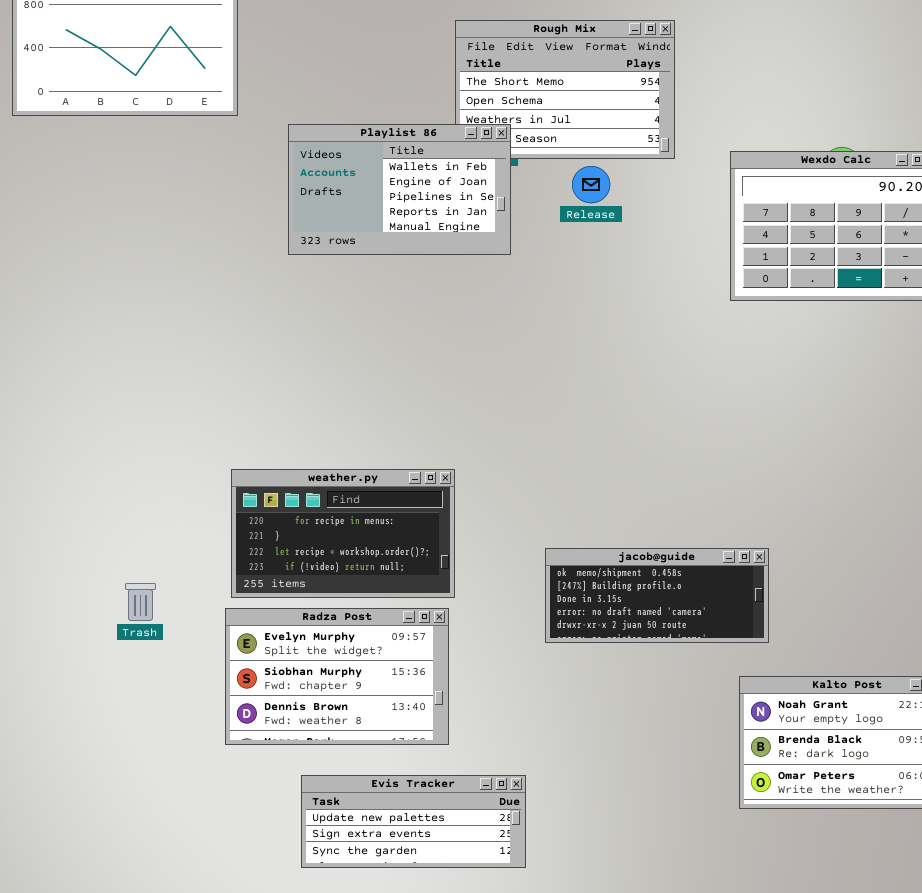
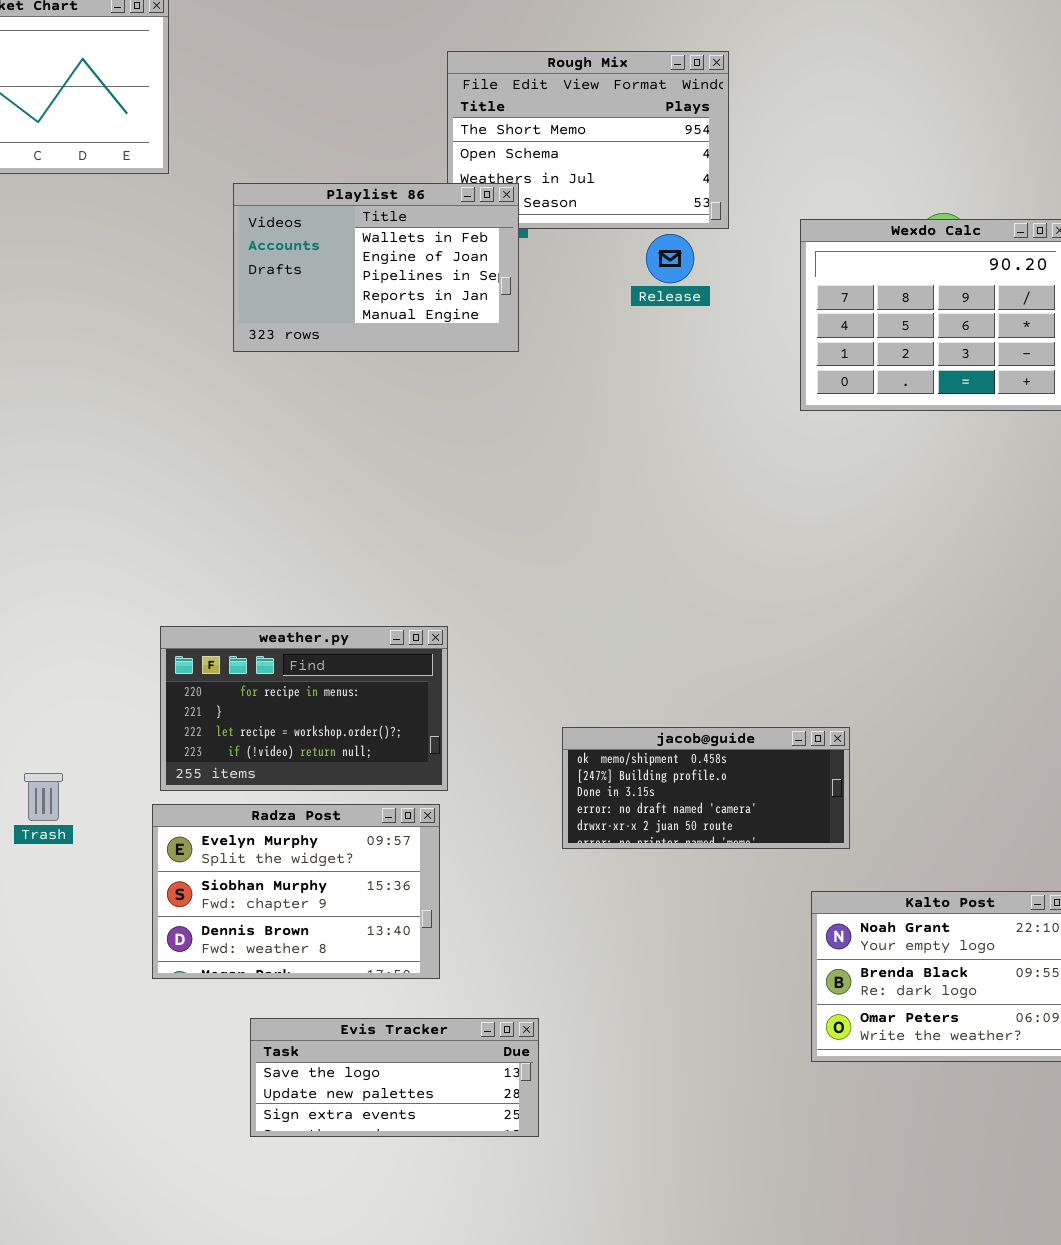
Release: [572,166,610,203] -> [646,234,694,283], moved
Evis Tracker: [301,775,526,868] -> [250,1018,539,1137], scrolled up 1 row

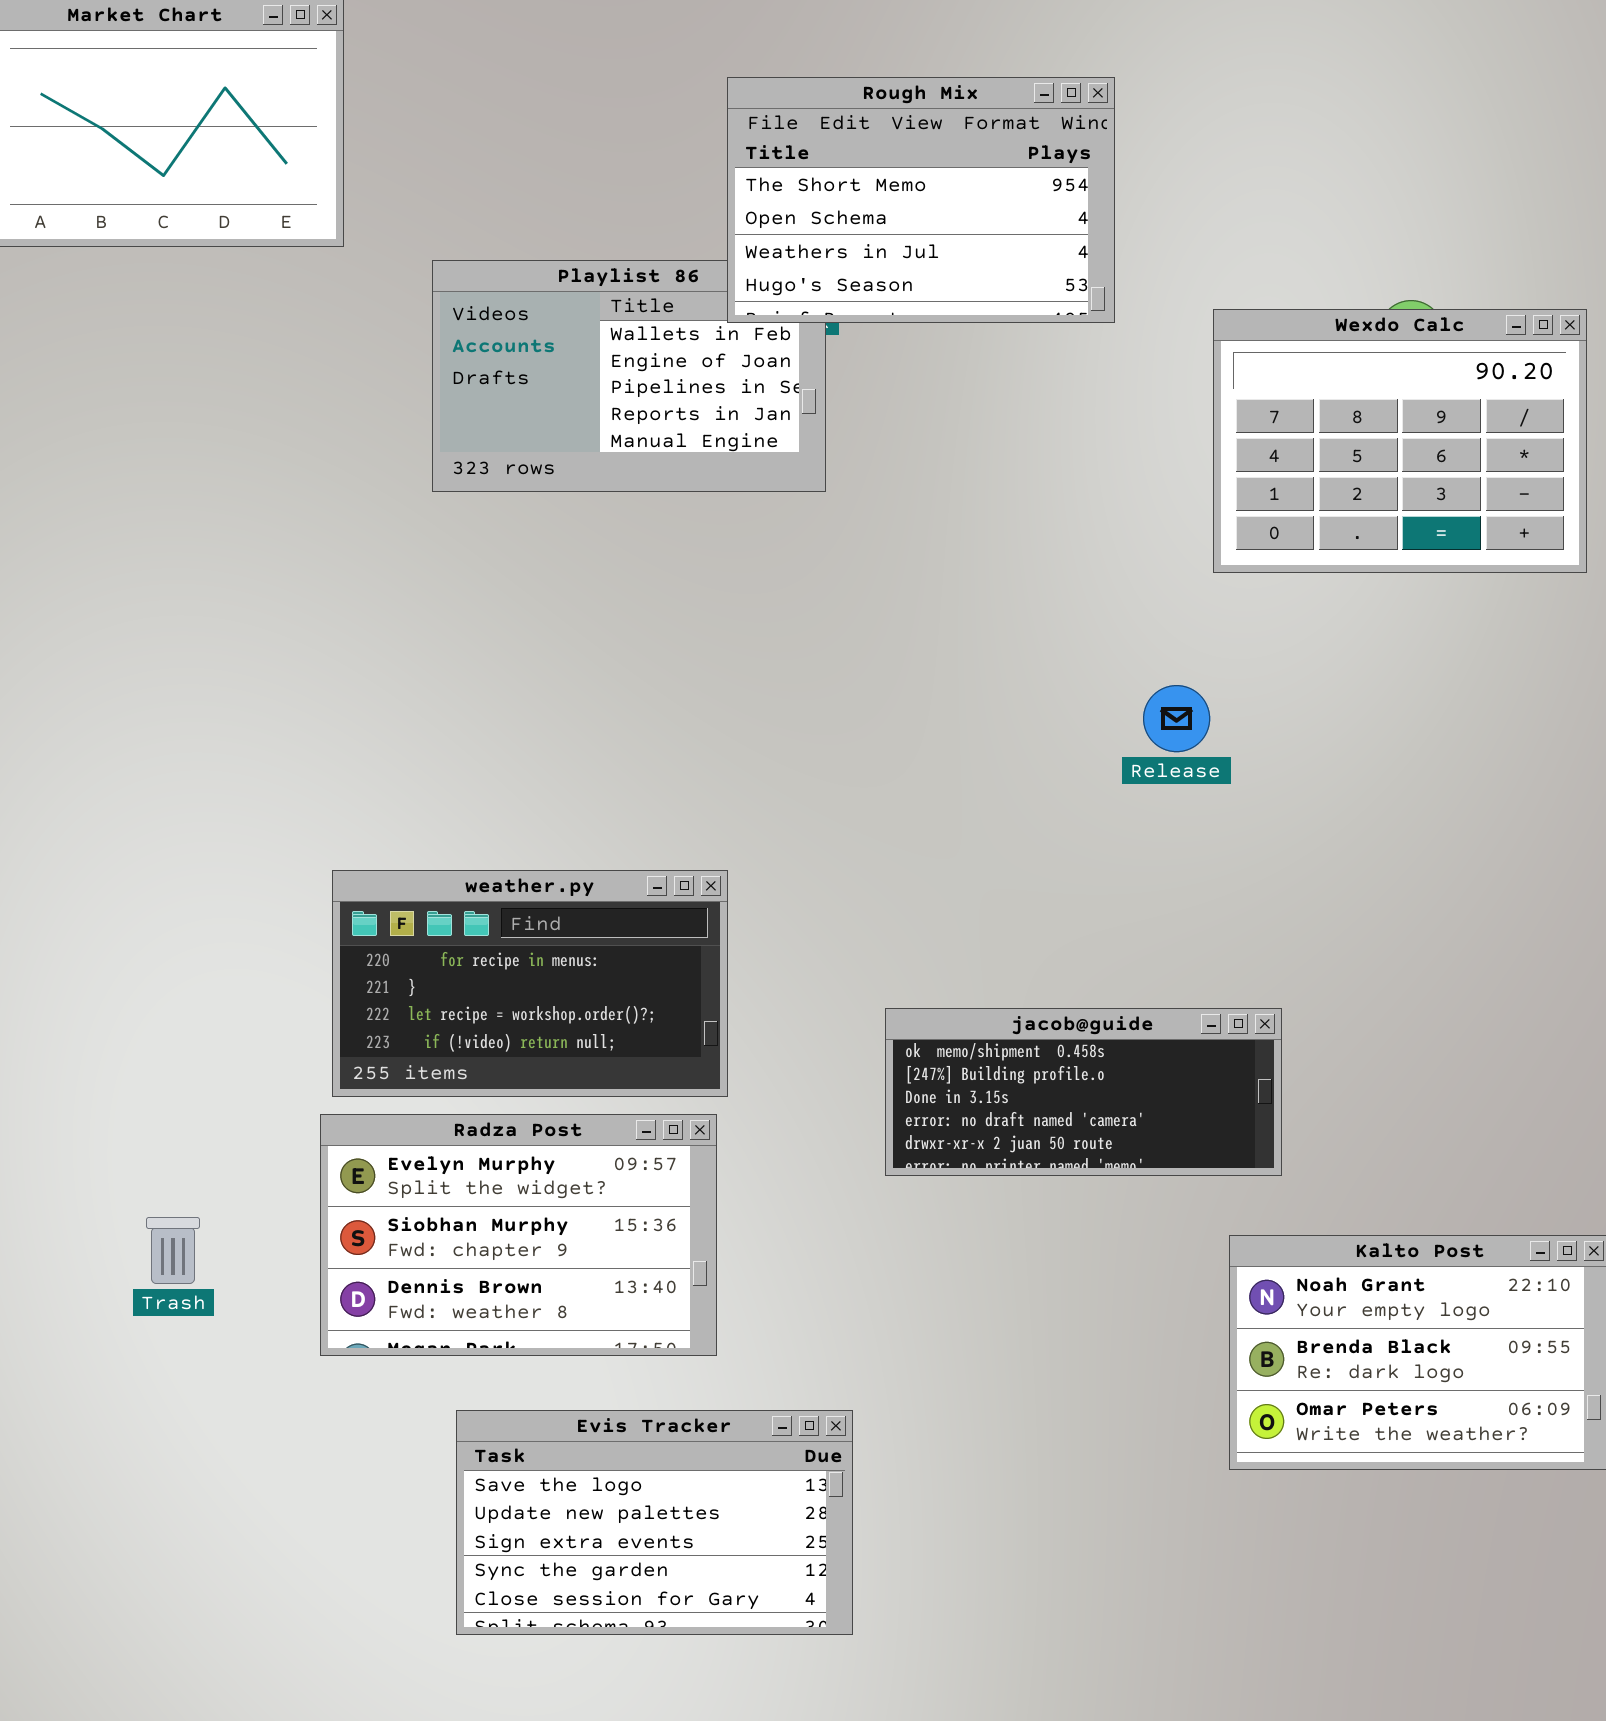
Rough Mix: [447,51,729,229] -> [727,77,1115,323], raised
Release: [646,234,694,283] -> [1143,685,1210,752], moved
Trash: [24,773,63,821] -> [146,1217,200,1284], moved
Evis Tracker: [250,1018,539,1137] -> [456,1410,853,1635], resized

